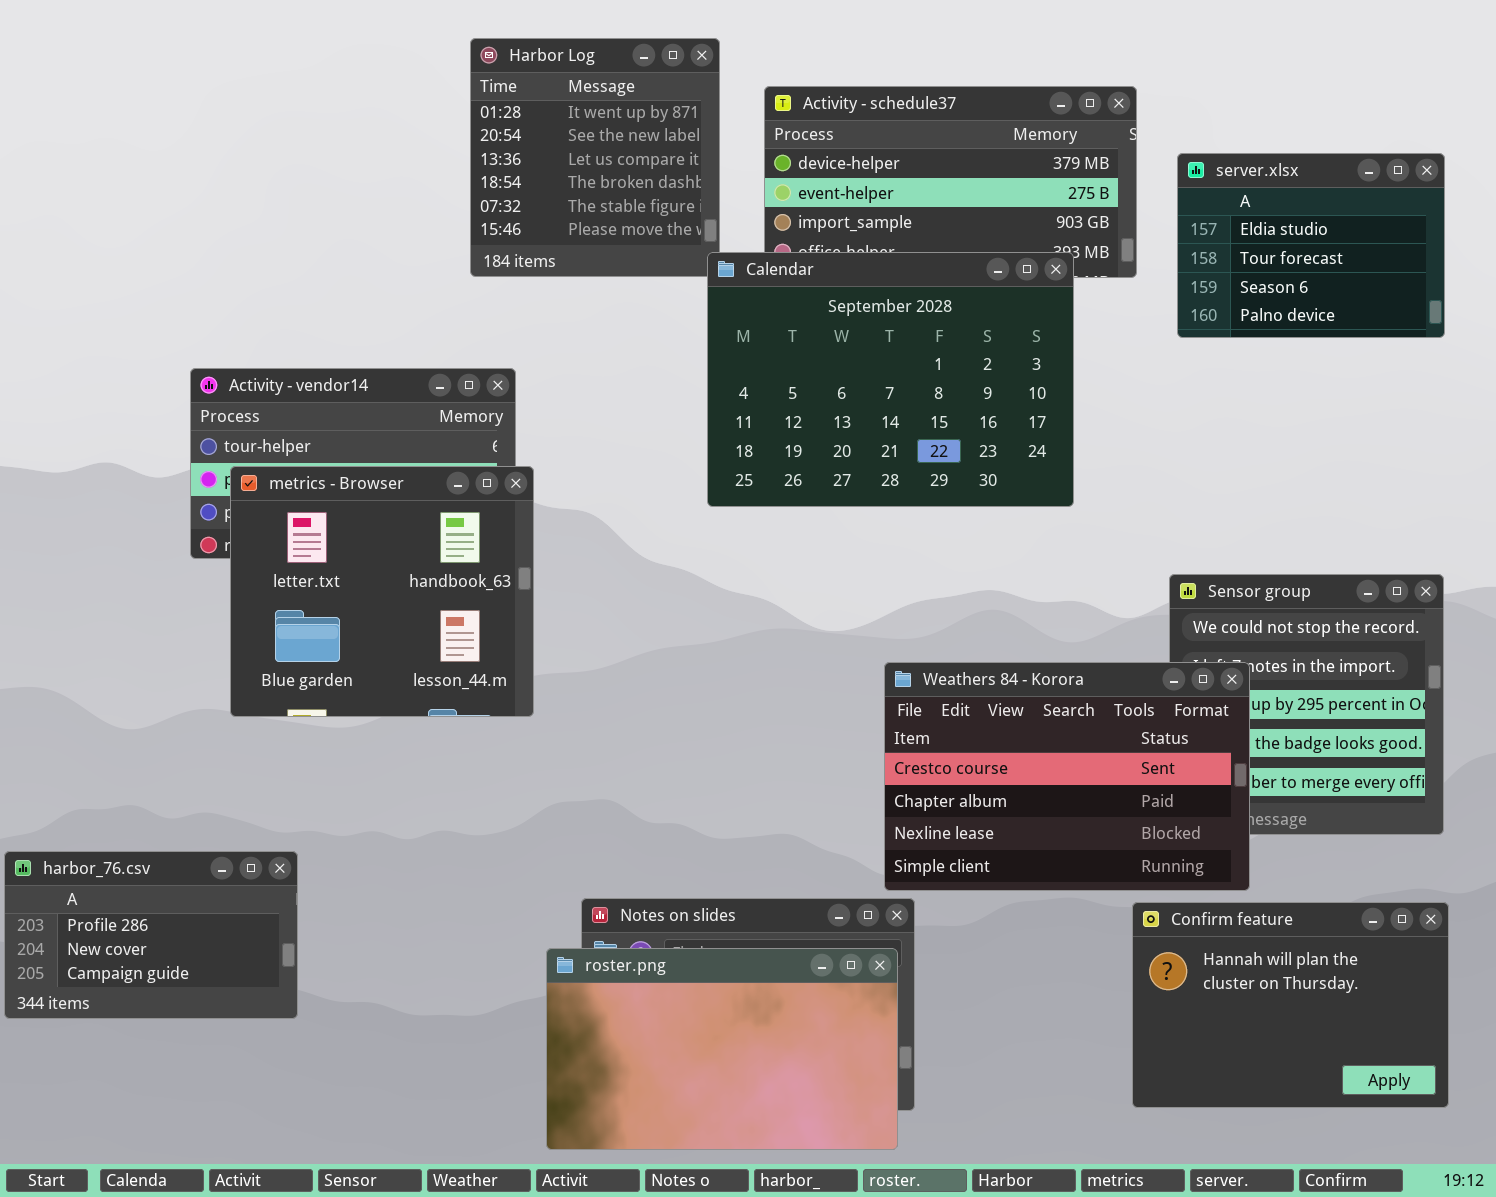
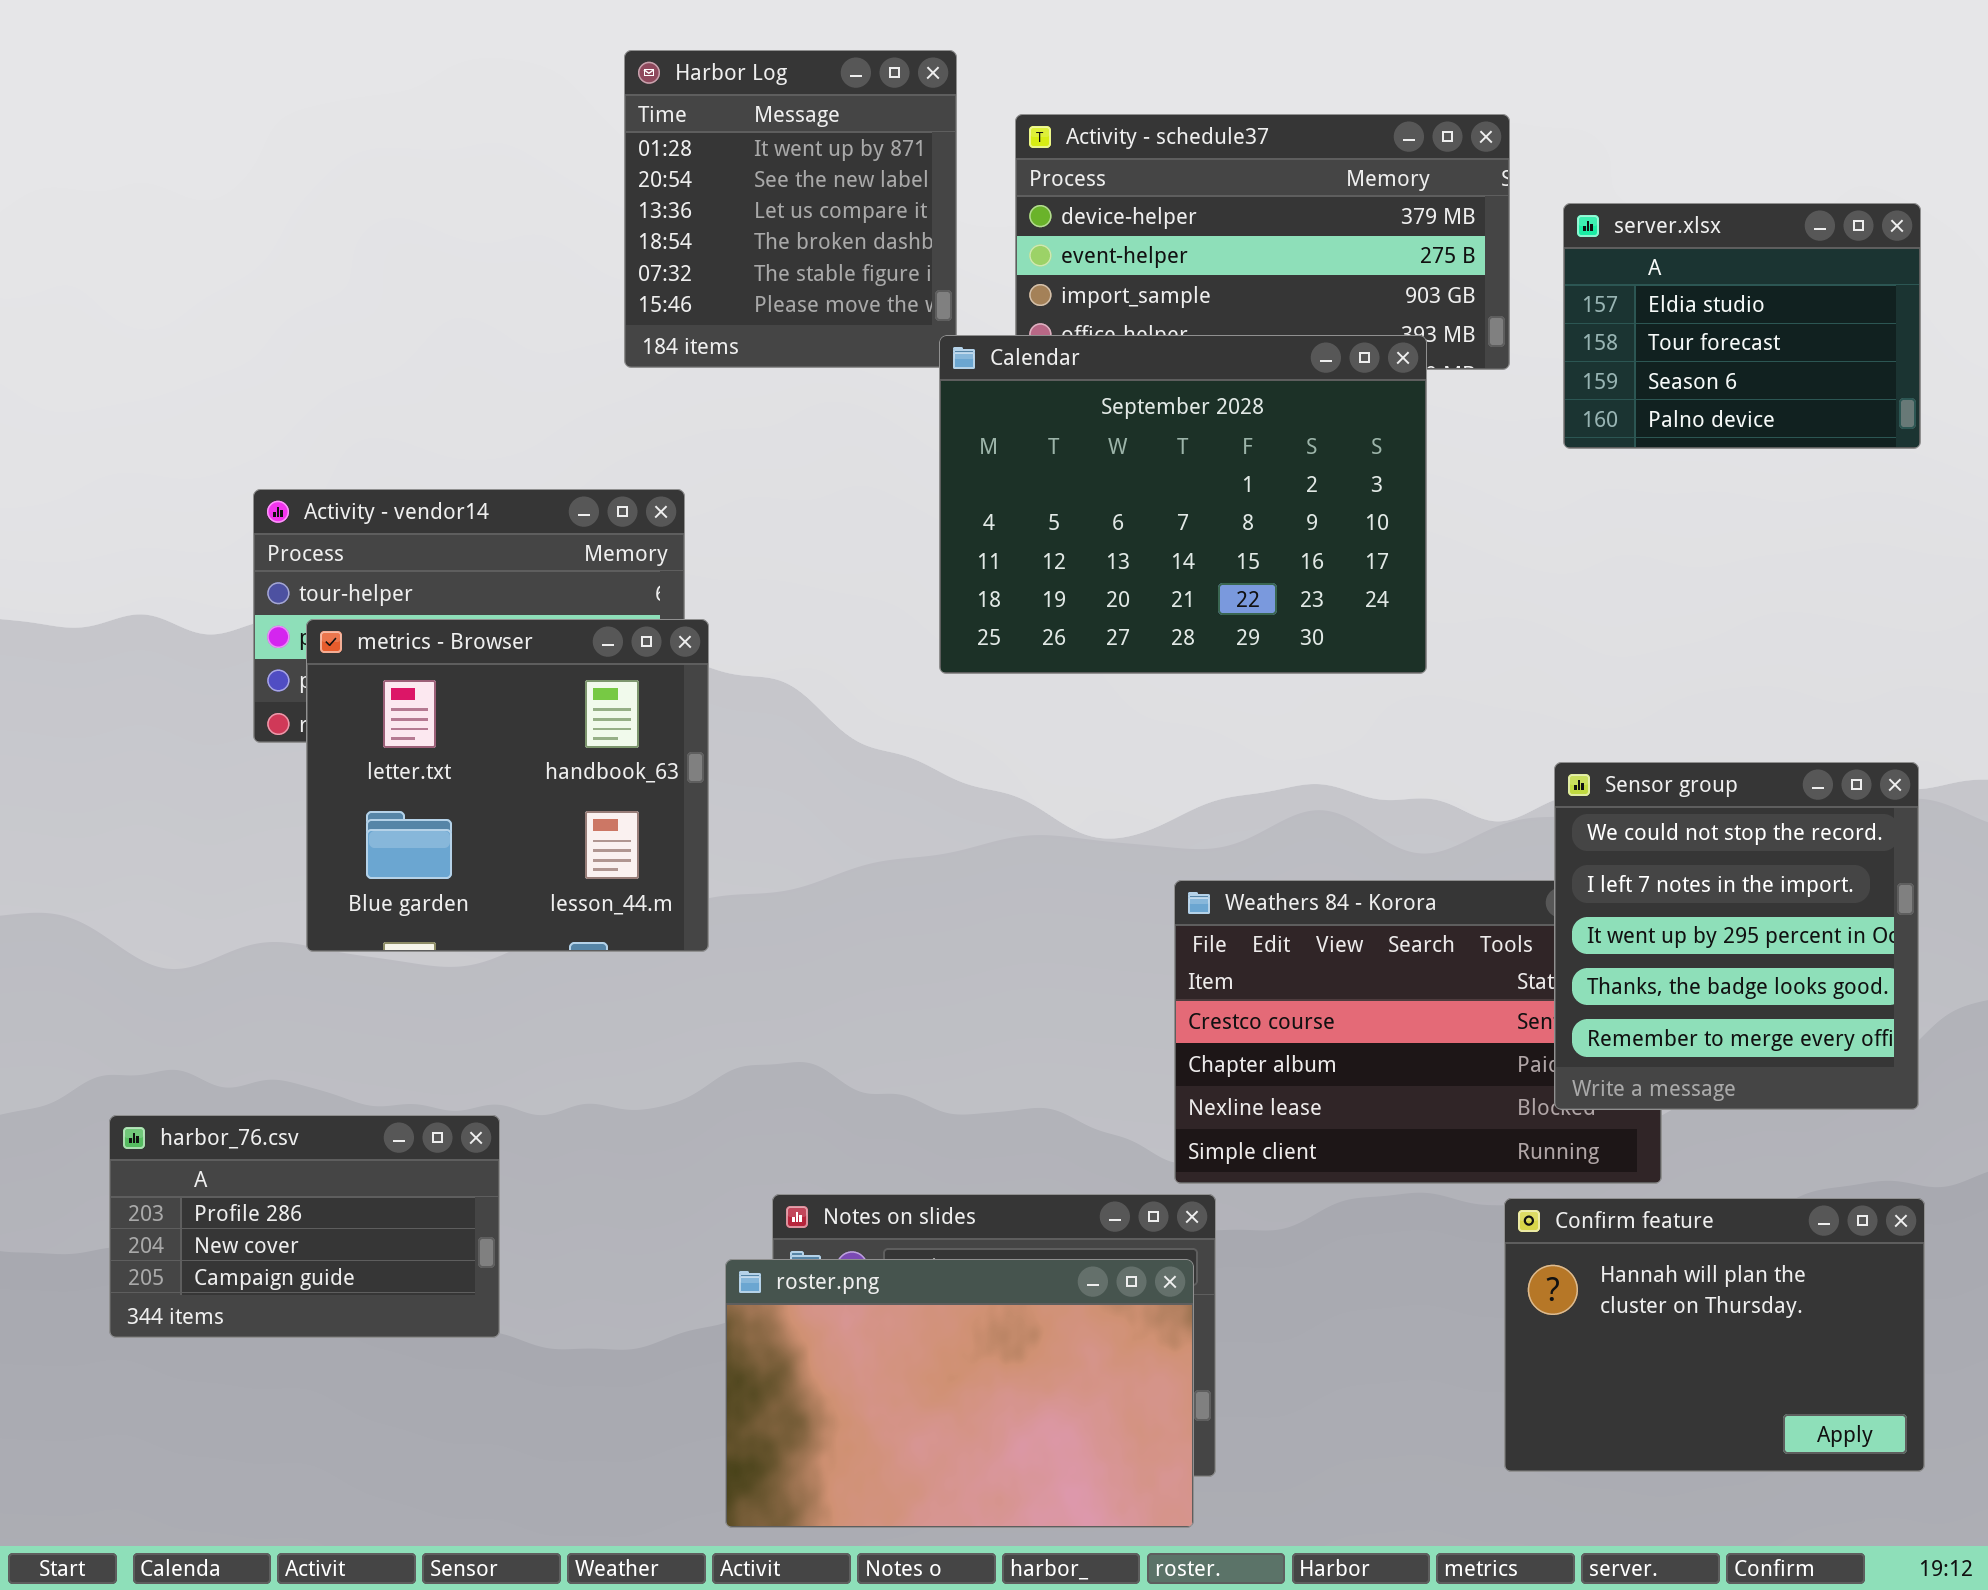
Sensor group: [1169,574,1444,835] -> [1554,762,1919,1110], raised
harbor_76.csv: [4,851,298,1019] -> [109,1115,500,1338], moved

